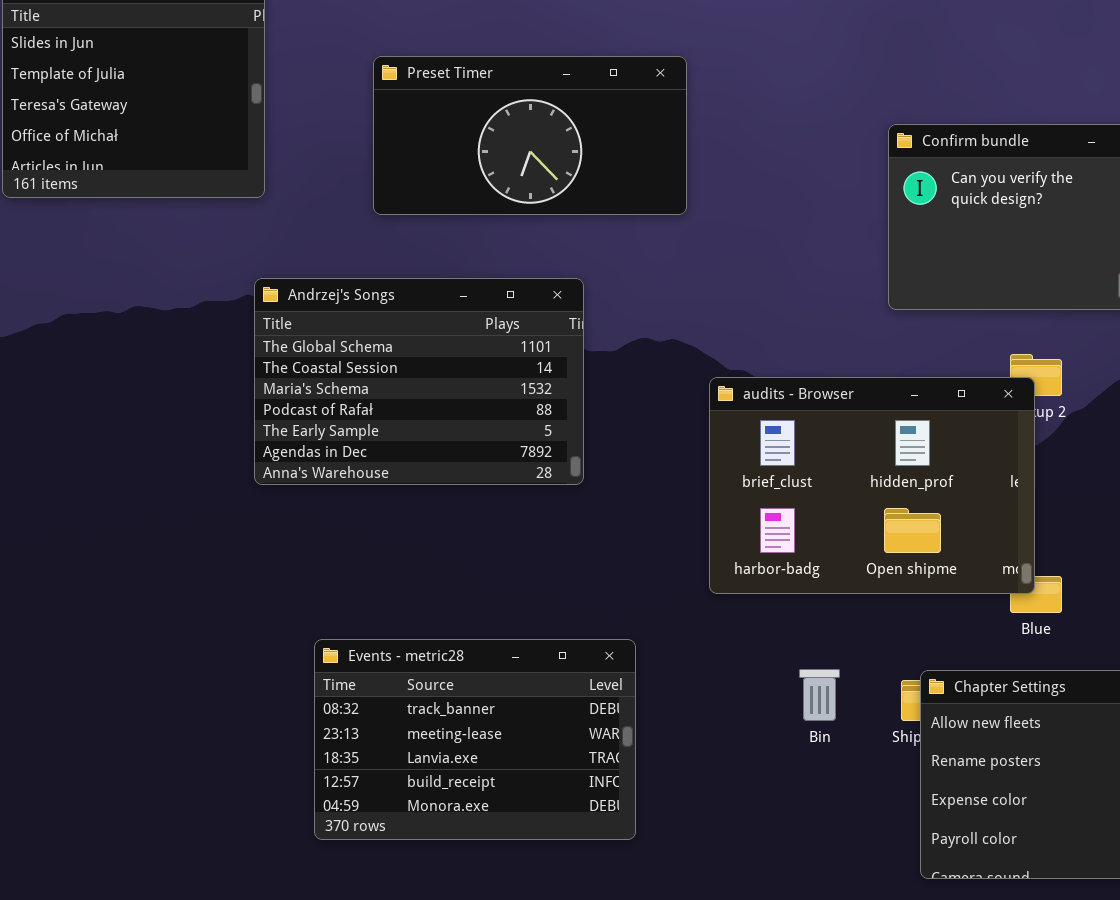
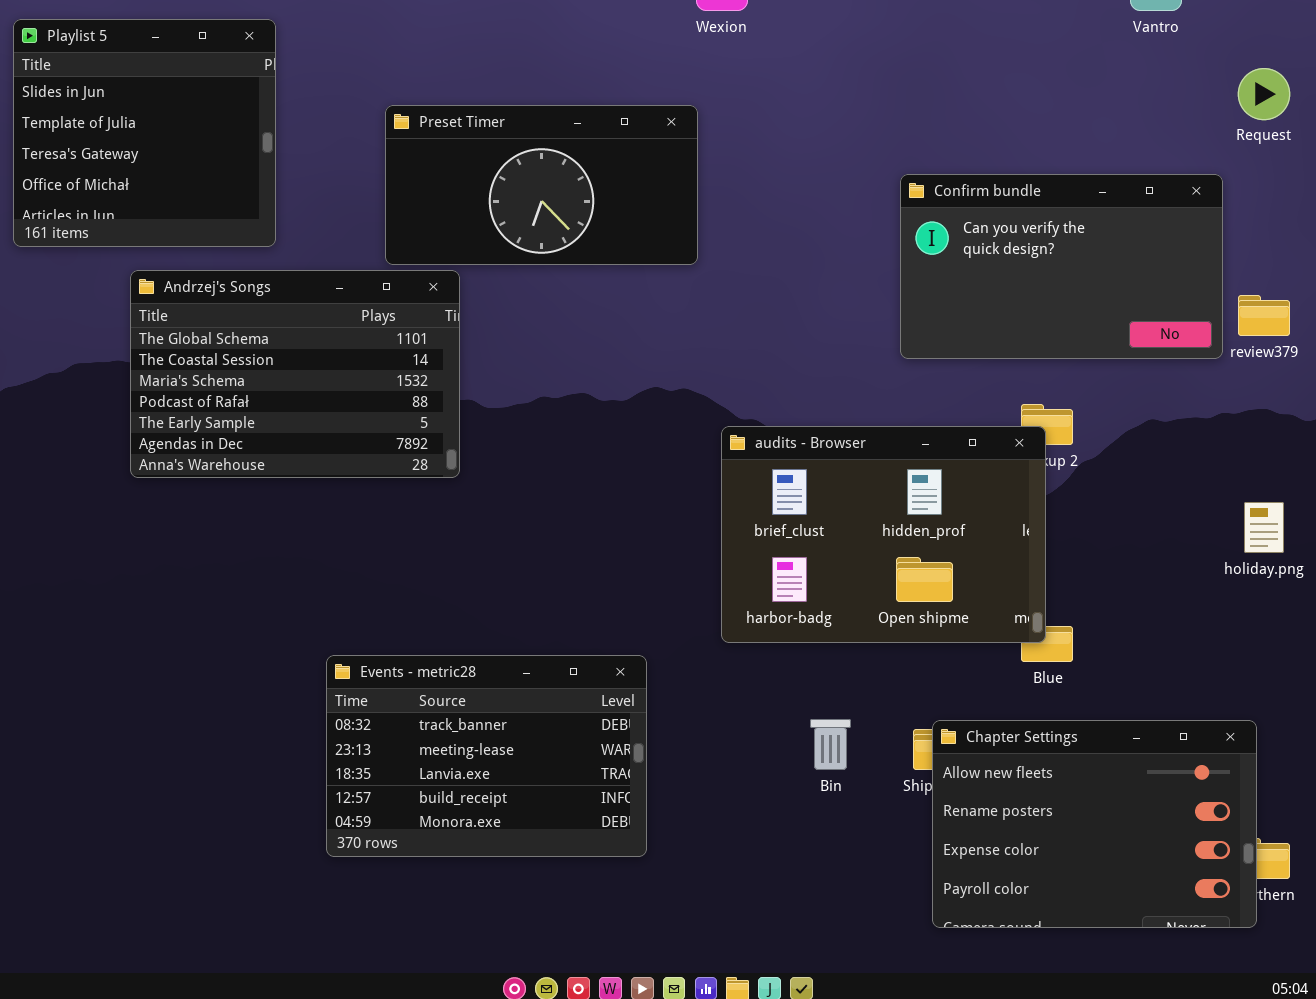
Andrzej's Songs: [254,278,584,485] -> [130,270,460,478], moved
Events - metric28: [314,639,636,840] -> [326,655,647,857], moved

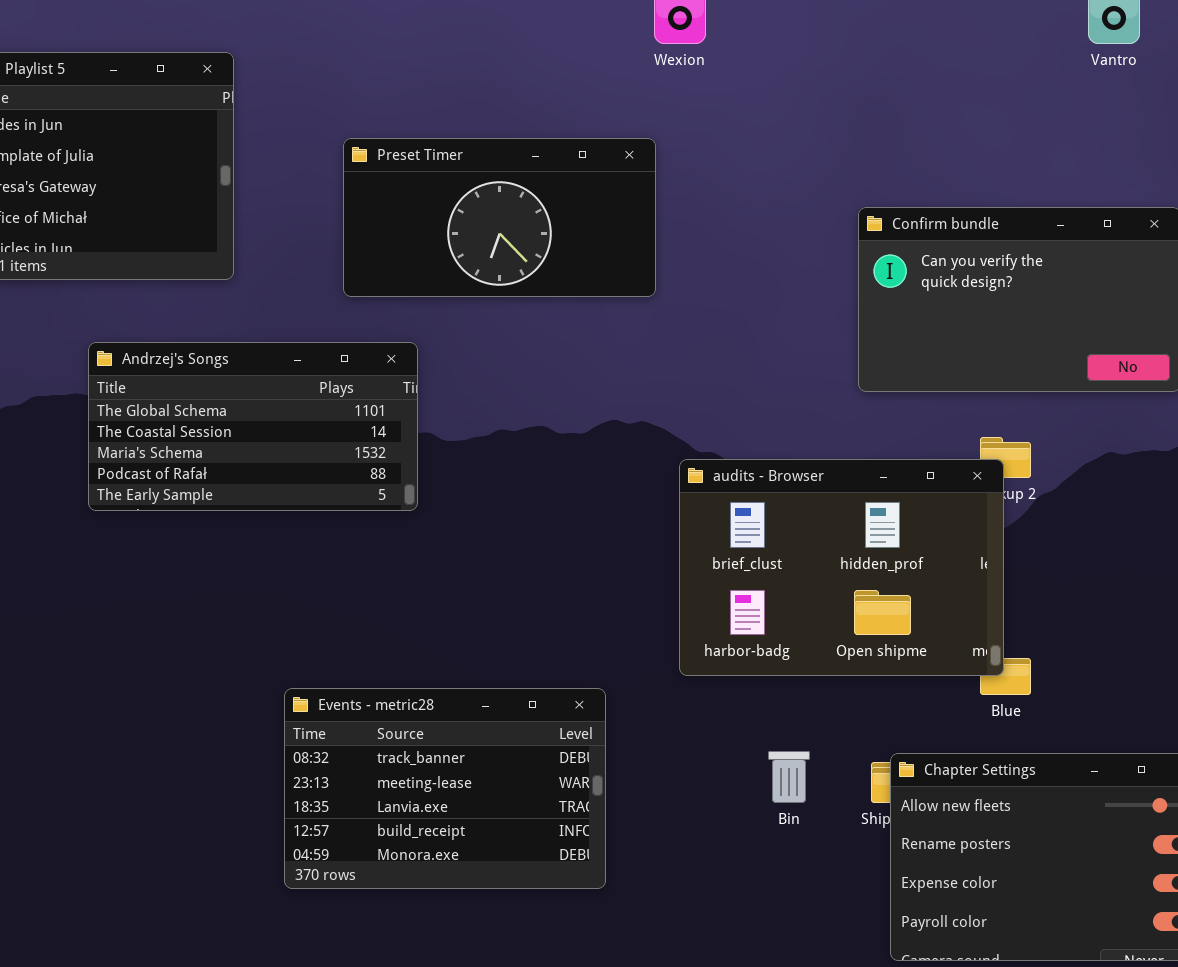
Andrzej's Songs: [130,270,460,478] -> [88,342,418,511], resized

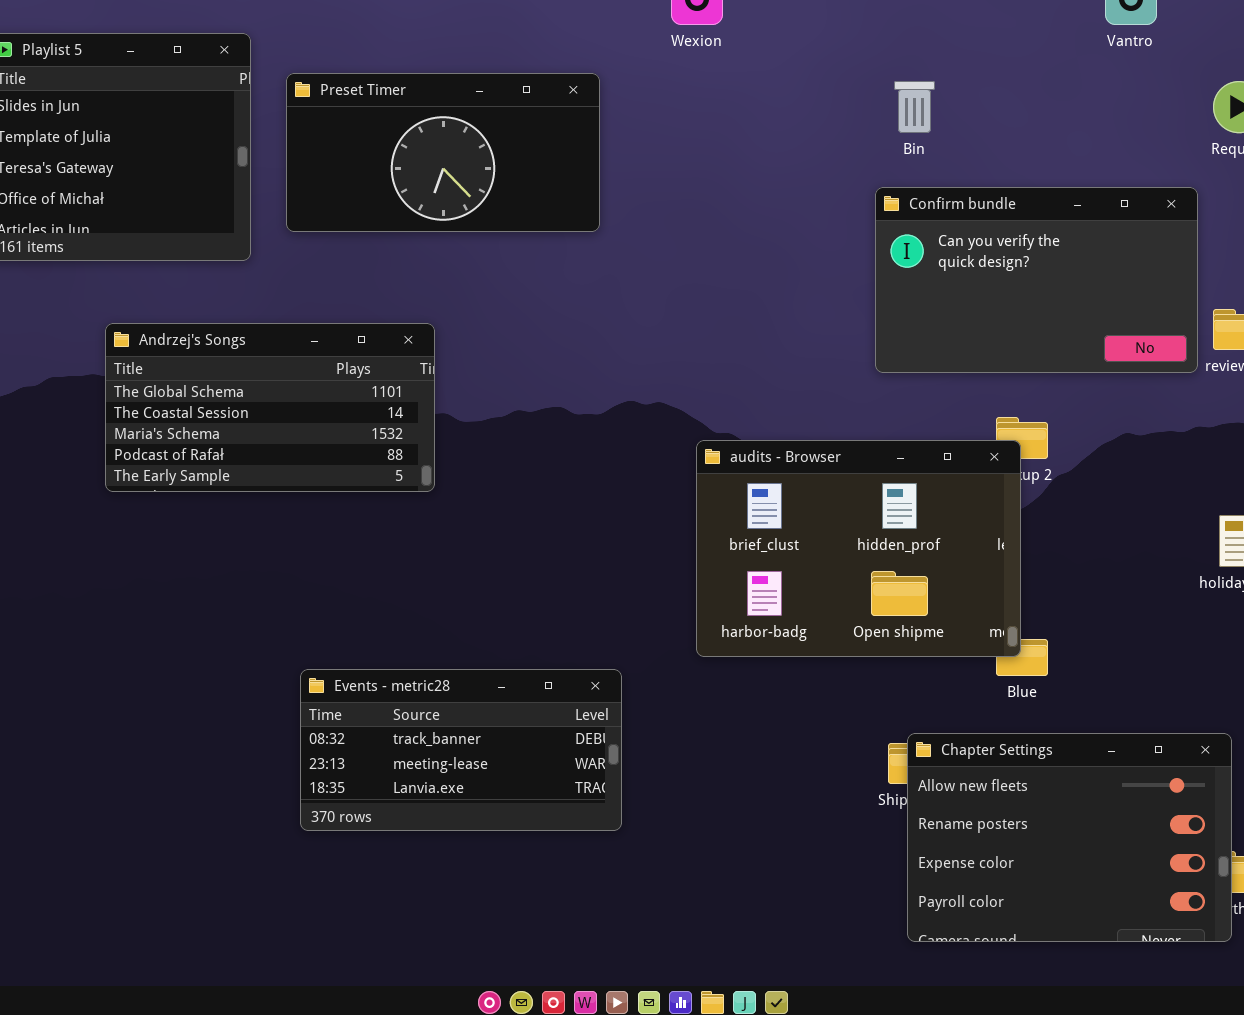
Preset Timer: [343,138,656,297] -> [286,73,600,232], moved
Events - metric28: [284,688,606,889] -> [300,669,622,831], resized
Bin: [768,751,810,803] -> [894,81,935,133], moved

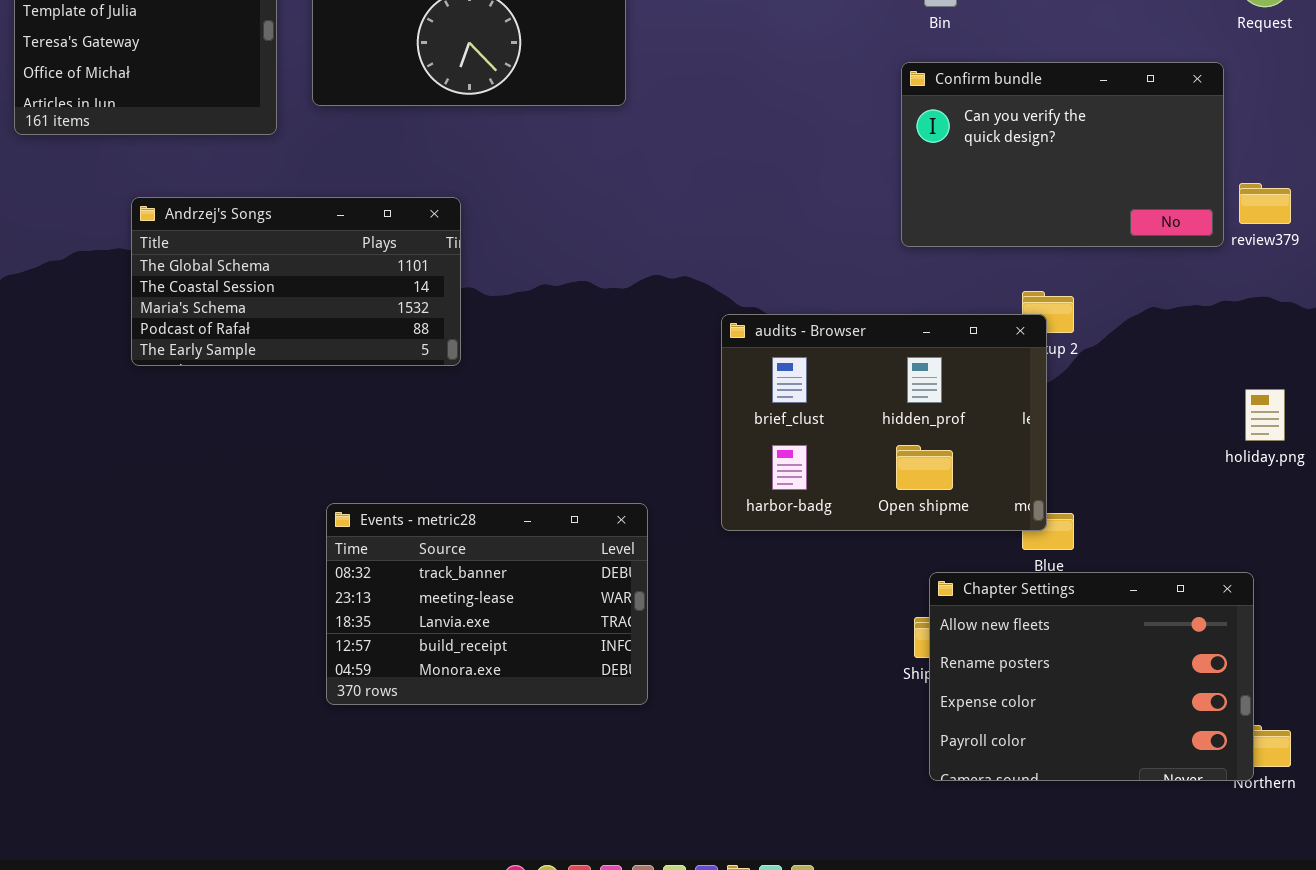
Events - metric28: [300,669,622,831] -> [326,503,648,705], resized
Chapter Settings: [907,733,1232,942] -> [929,572,1254,781], moved

